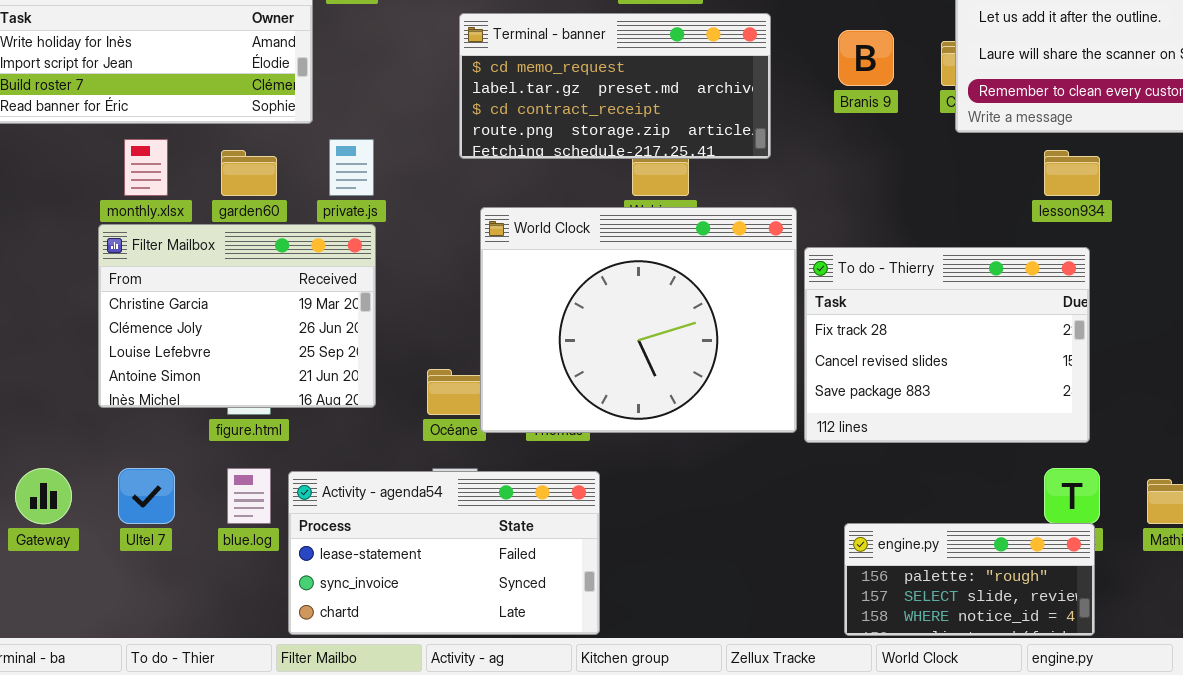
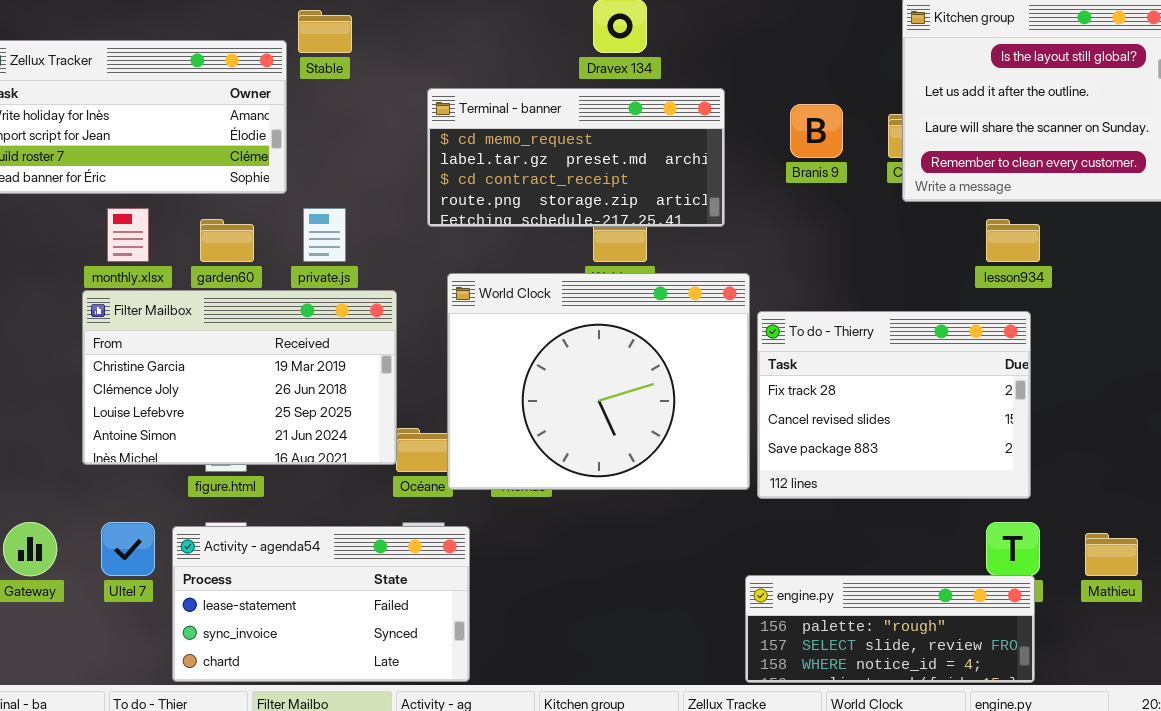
Filter Mailbox: [98,224,376,408] -> [82,290,397,465], resized
Activity - agenda54: [288,471,600,635] -> [172,526,470,682], moved
engine.py: [844,523,1095,636] -> [745,575,1035,683], resized

